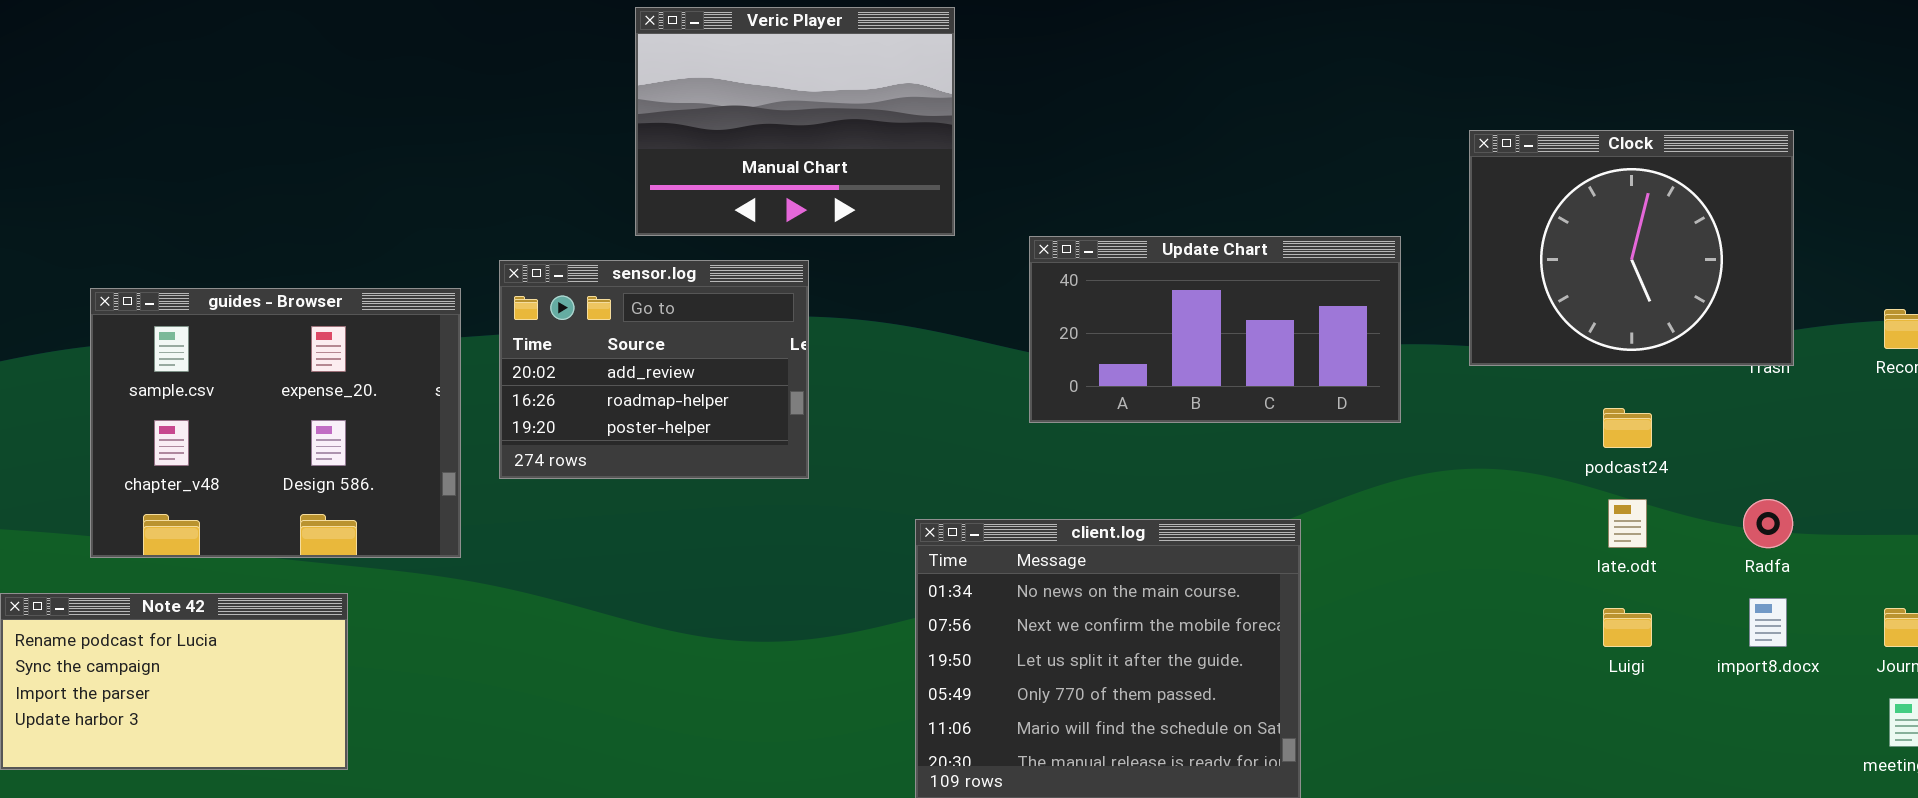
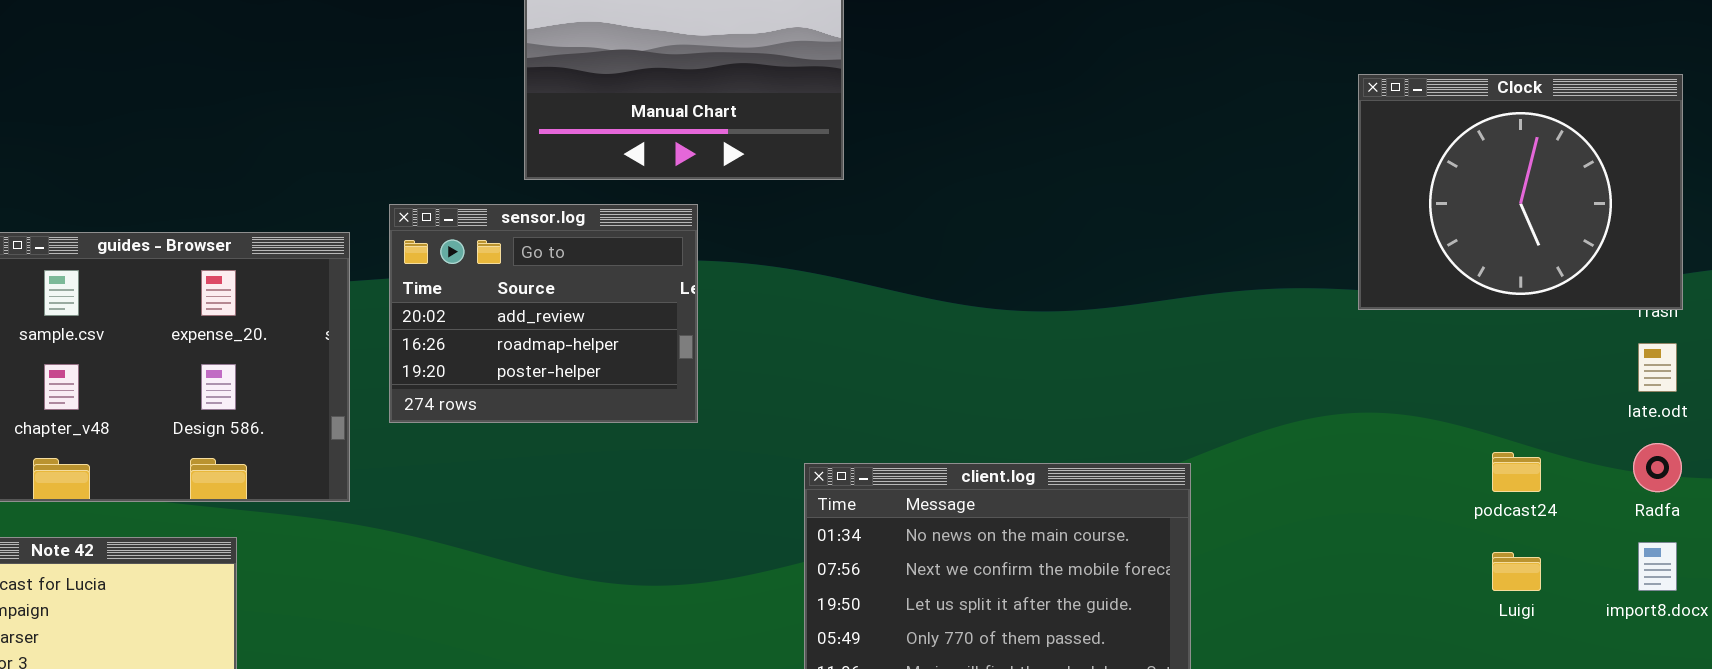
Update Chart: [1029,236,1401,423] -> none, closed
podcast24: [1603,408,1652,448] -> [1492,452,1541,492], moved
late.odt: [1608,499,1647,548] -> [1638,343,1677,392], moved

